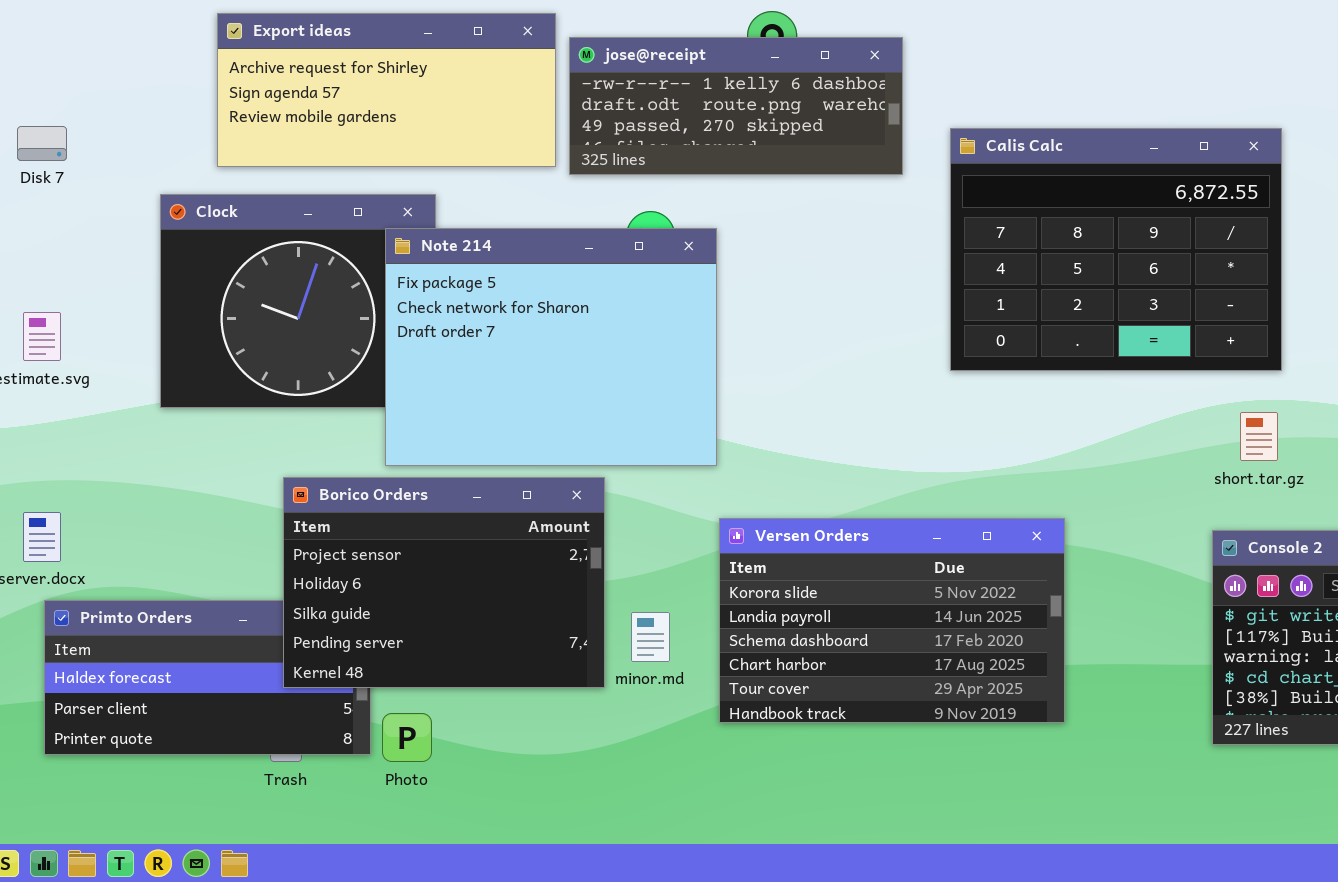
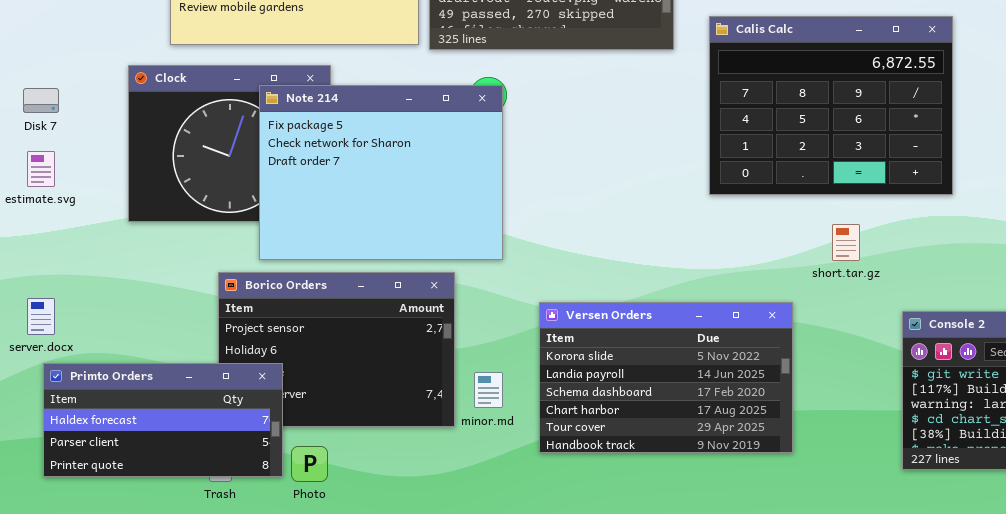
Disk 7: [17,126,67,161] -> [23,88,59,113], moved
Note 214: [385,228,717,466] -> [259,85,503,260], moved
short.tar.gz: [1240,412,1278,461] -> [832,224,860,261], moved
Primto Orders: [44,600,371,755] -> [43,363,283,477], raised

